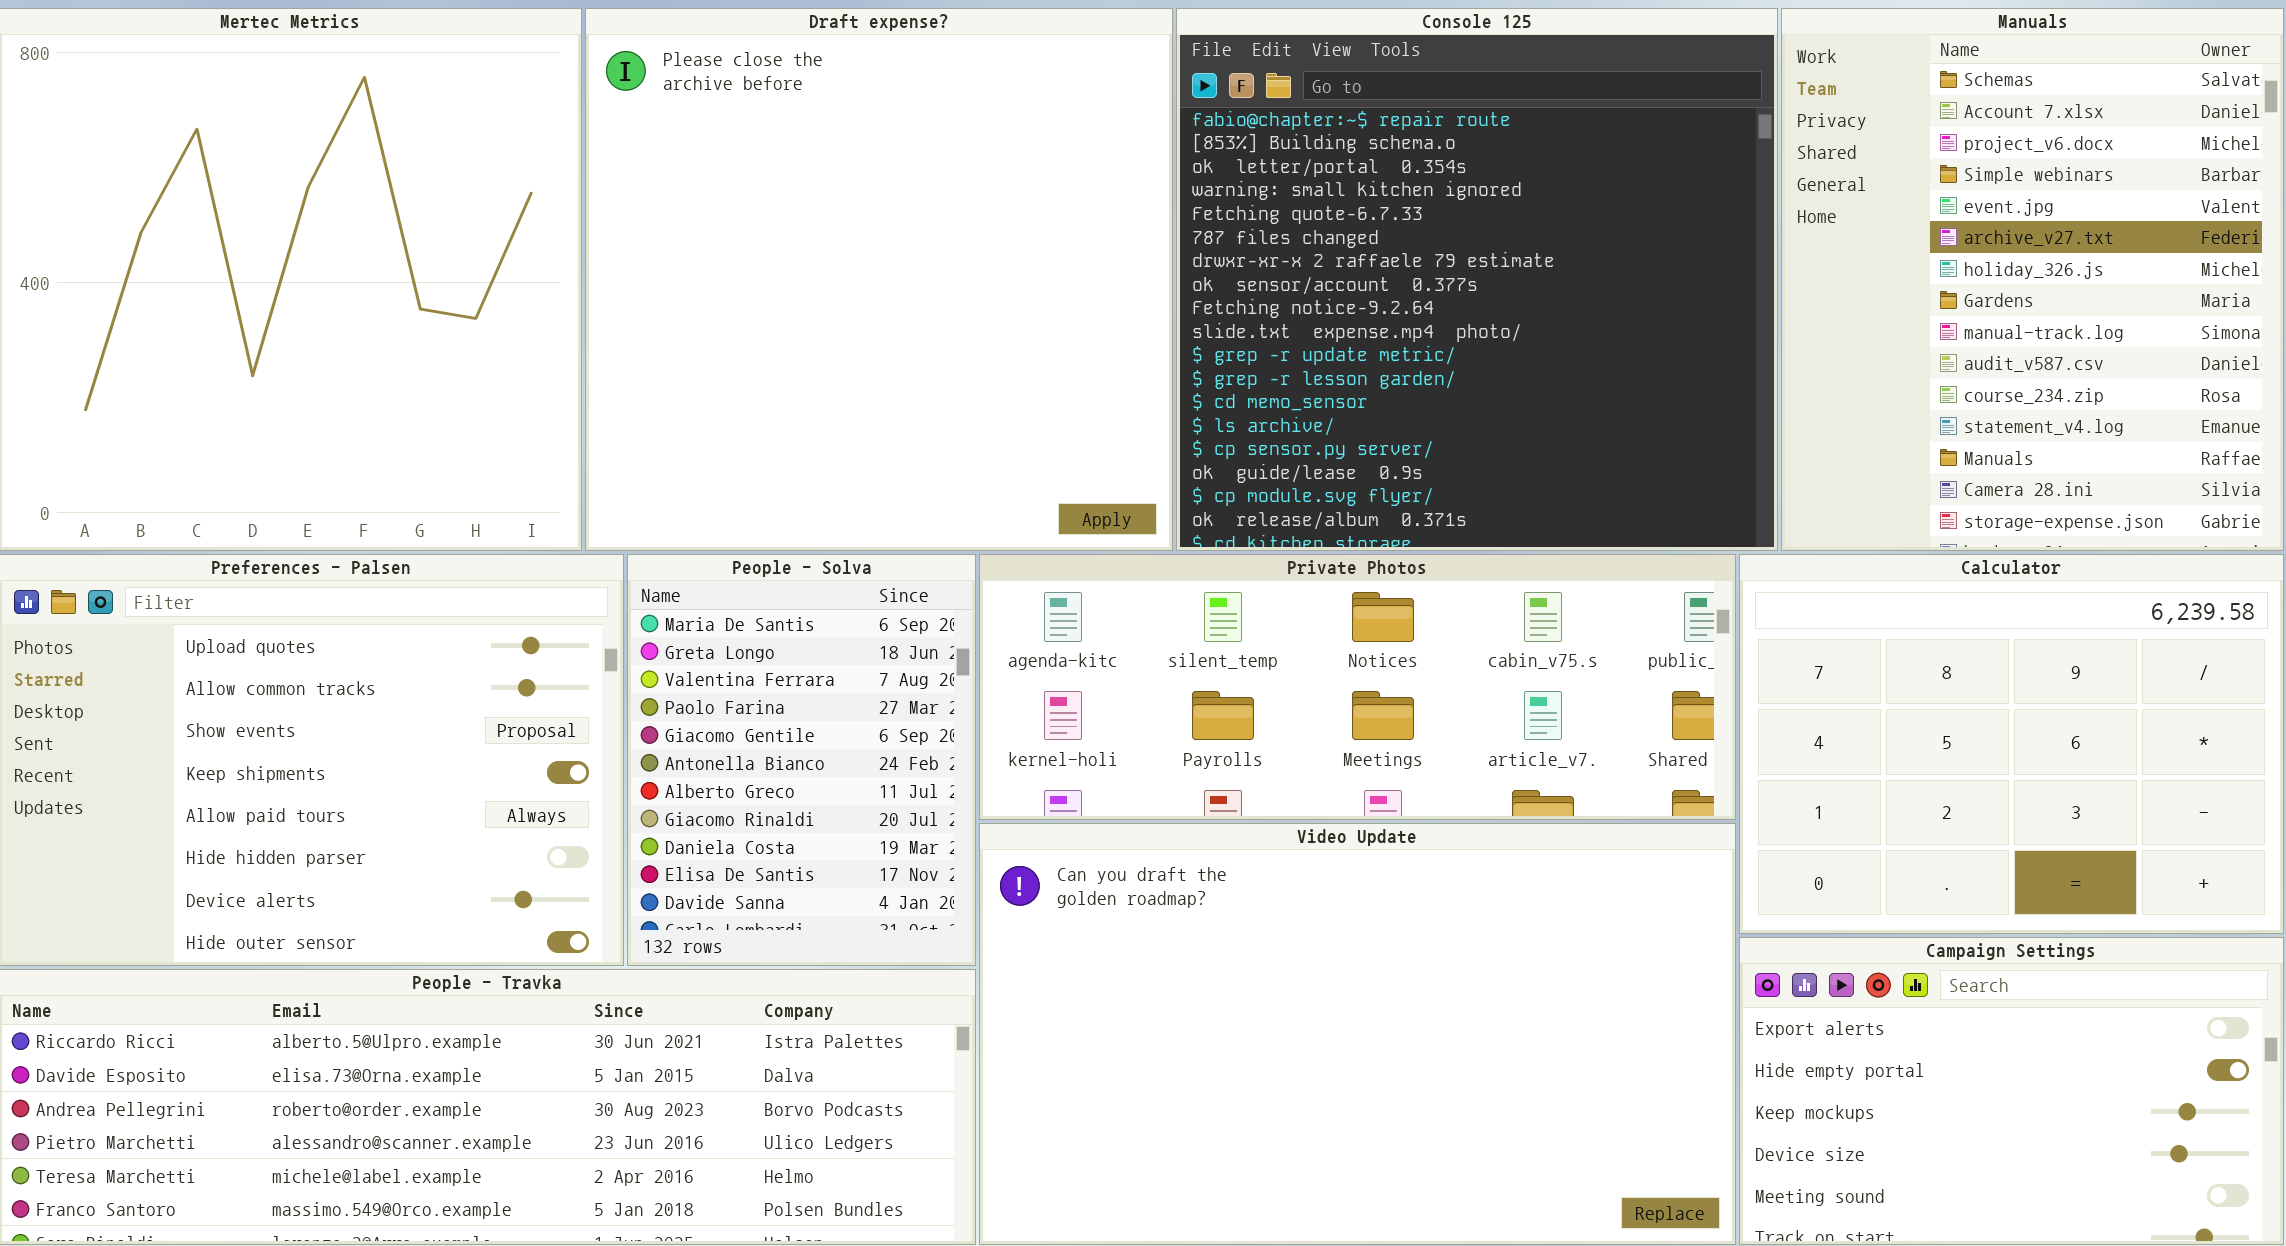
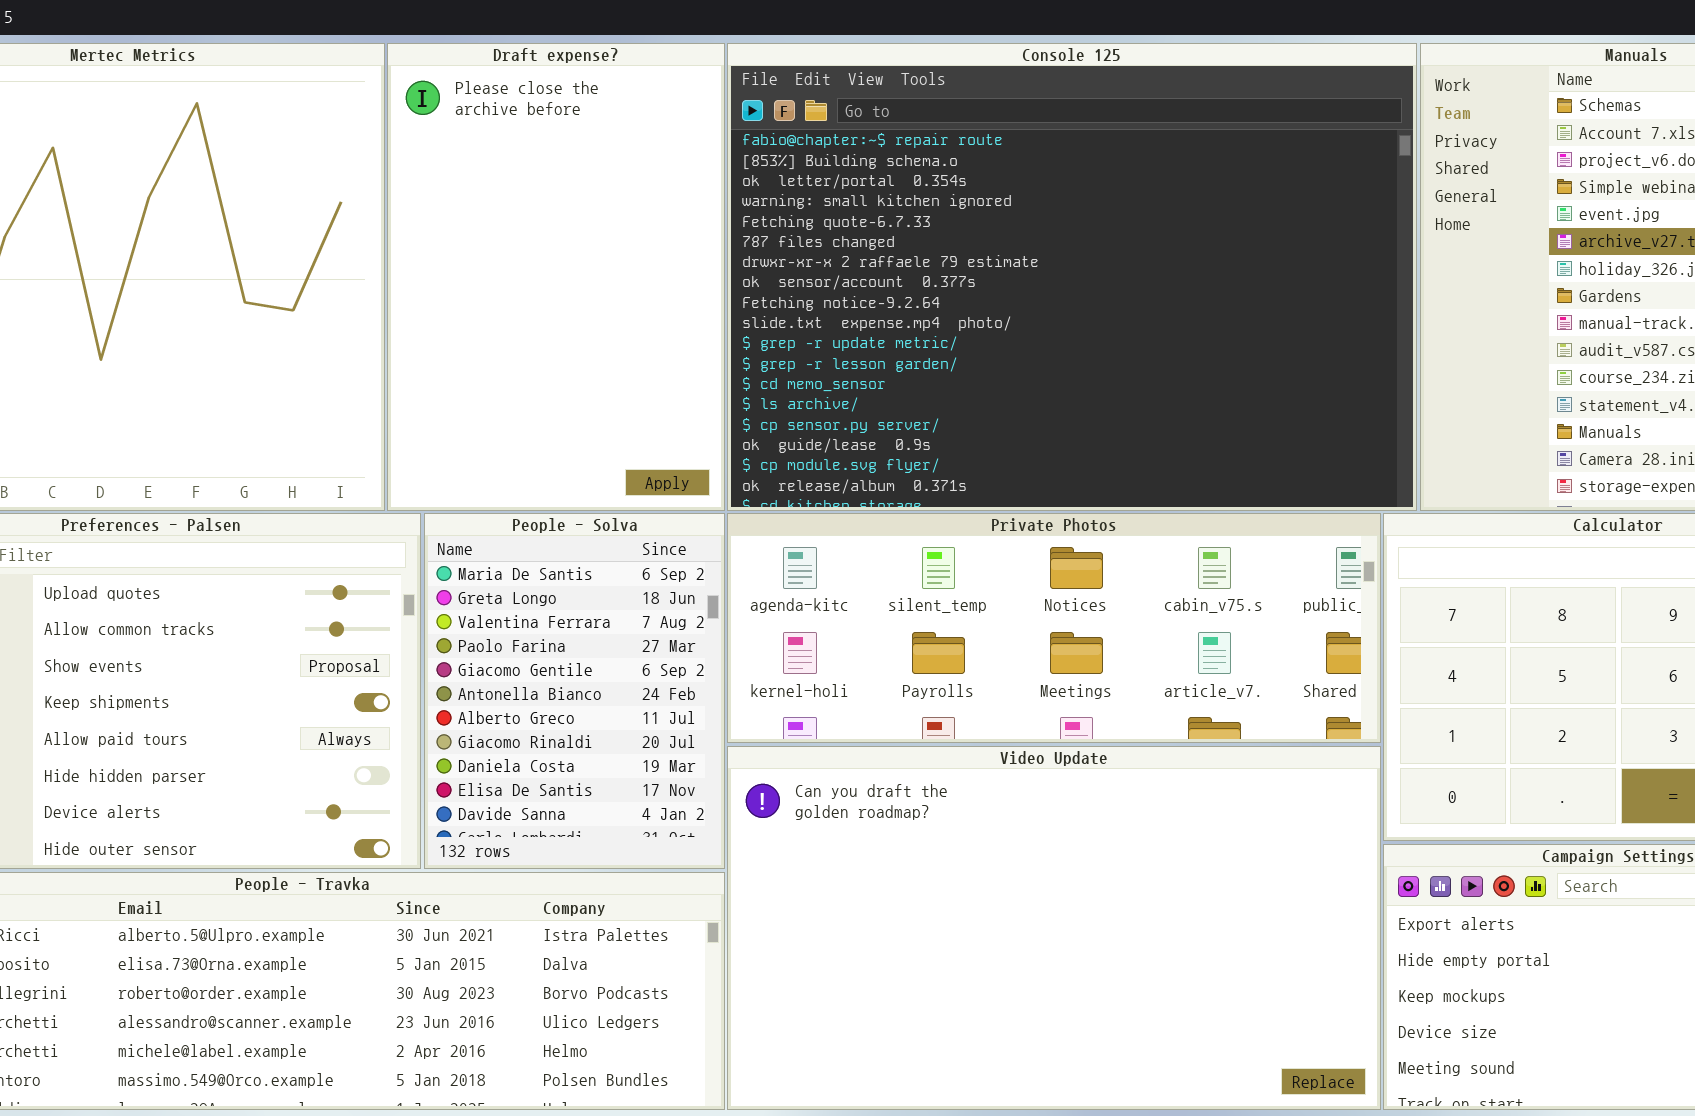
Draft expense?: [585,8,1173,551] -> [387,43,725,511], resized
Console 125: [1176,8,1778,551] -> [727,43,1417,511], resized

